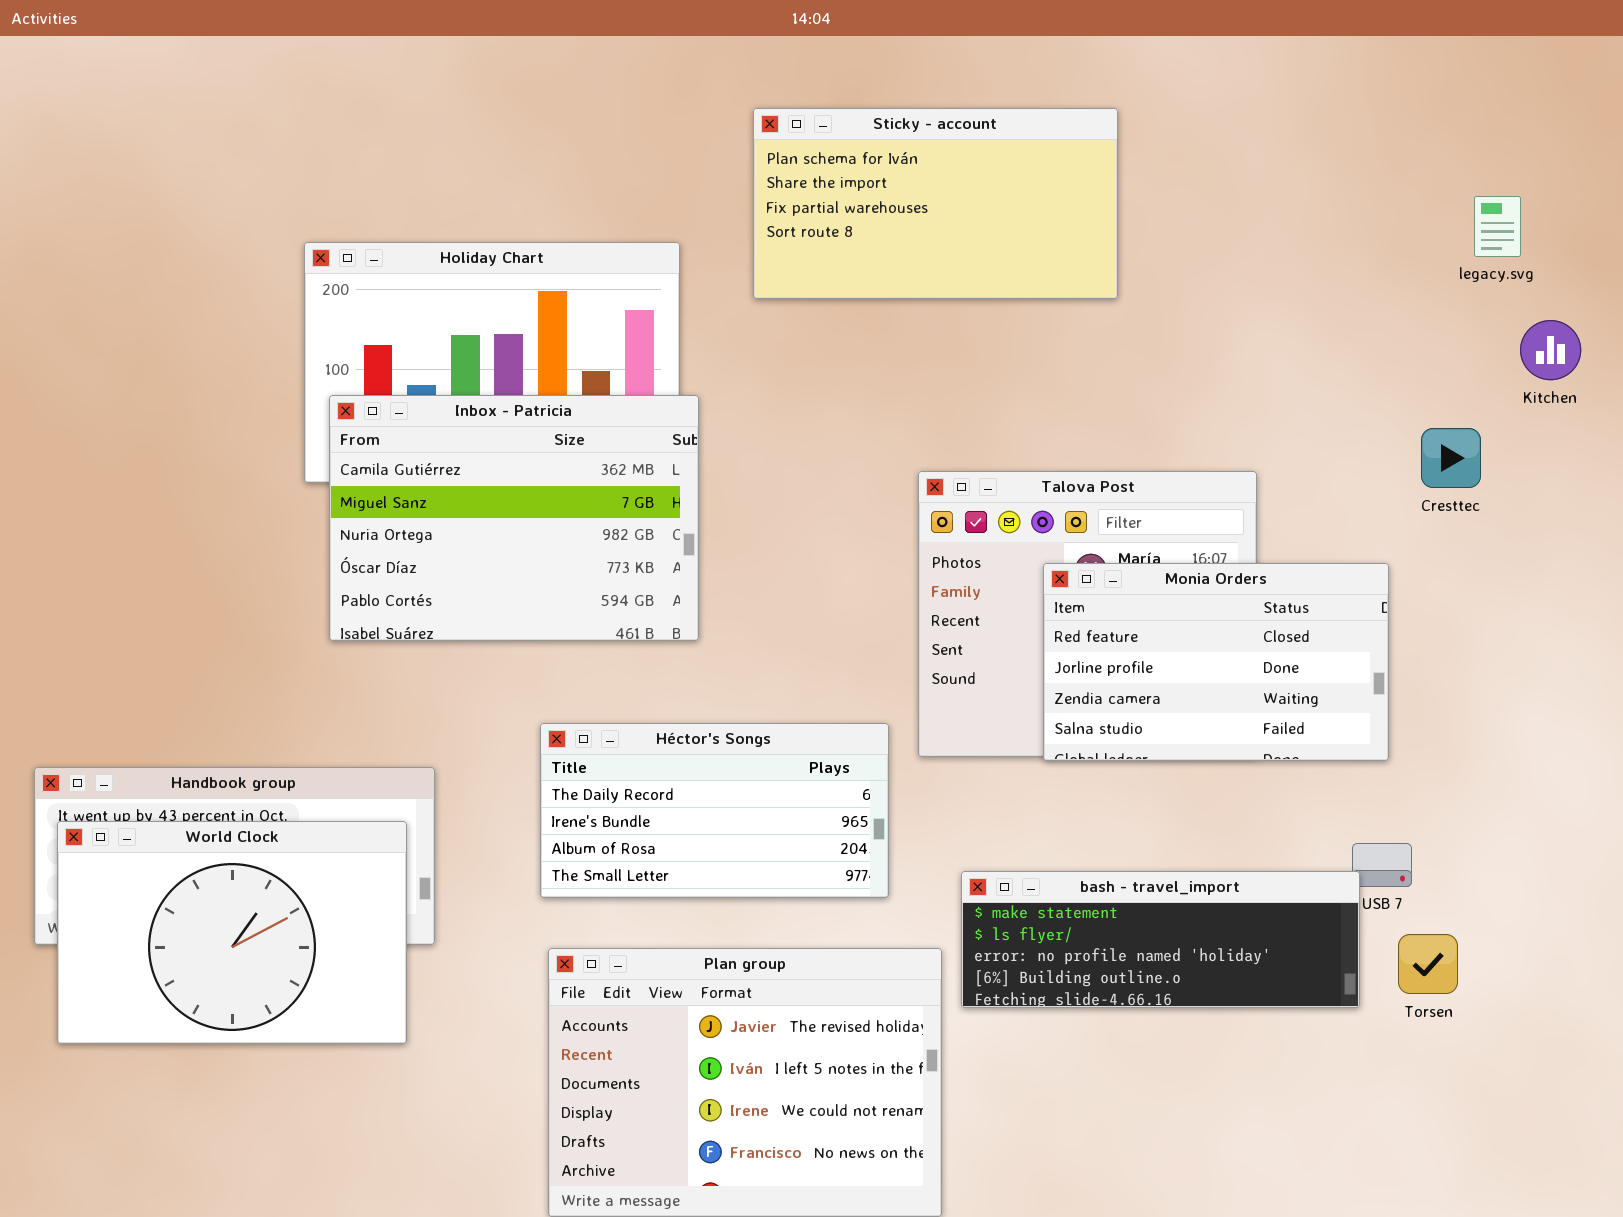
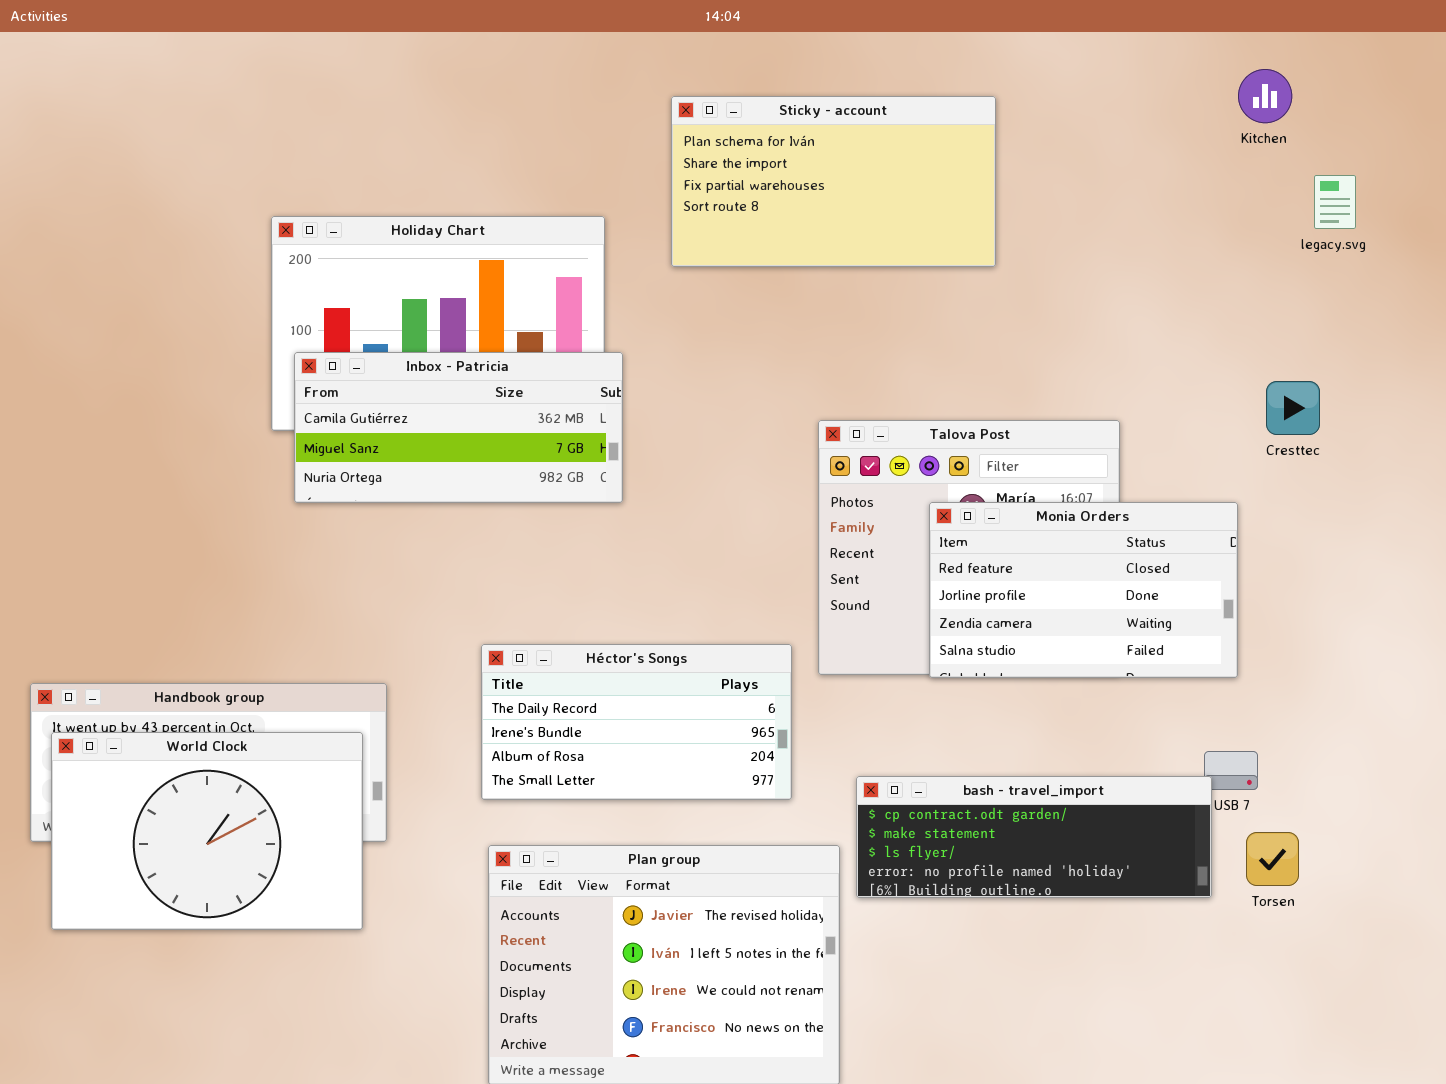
Kitchen: [1520,320,1581,380] -> [1238,69,1292,123], moved
Inbox - Patricia: [329,395,699,641] -> [294,352,623,503], resized
bash - travel_import: [961,871,1360,1008] -> [856,776,1212,898], scrolled up 1 row

